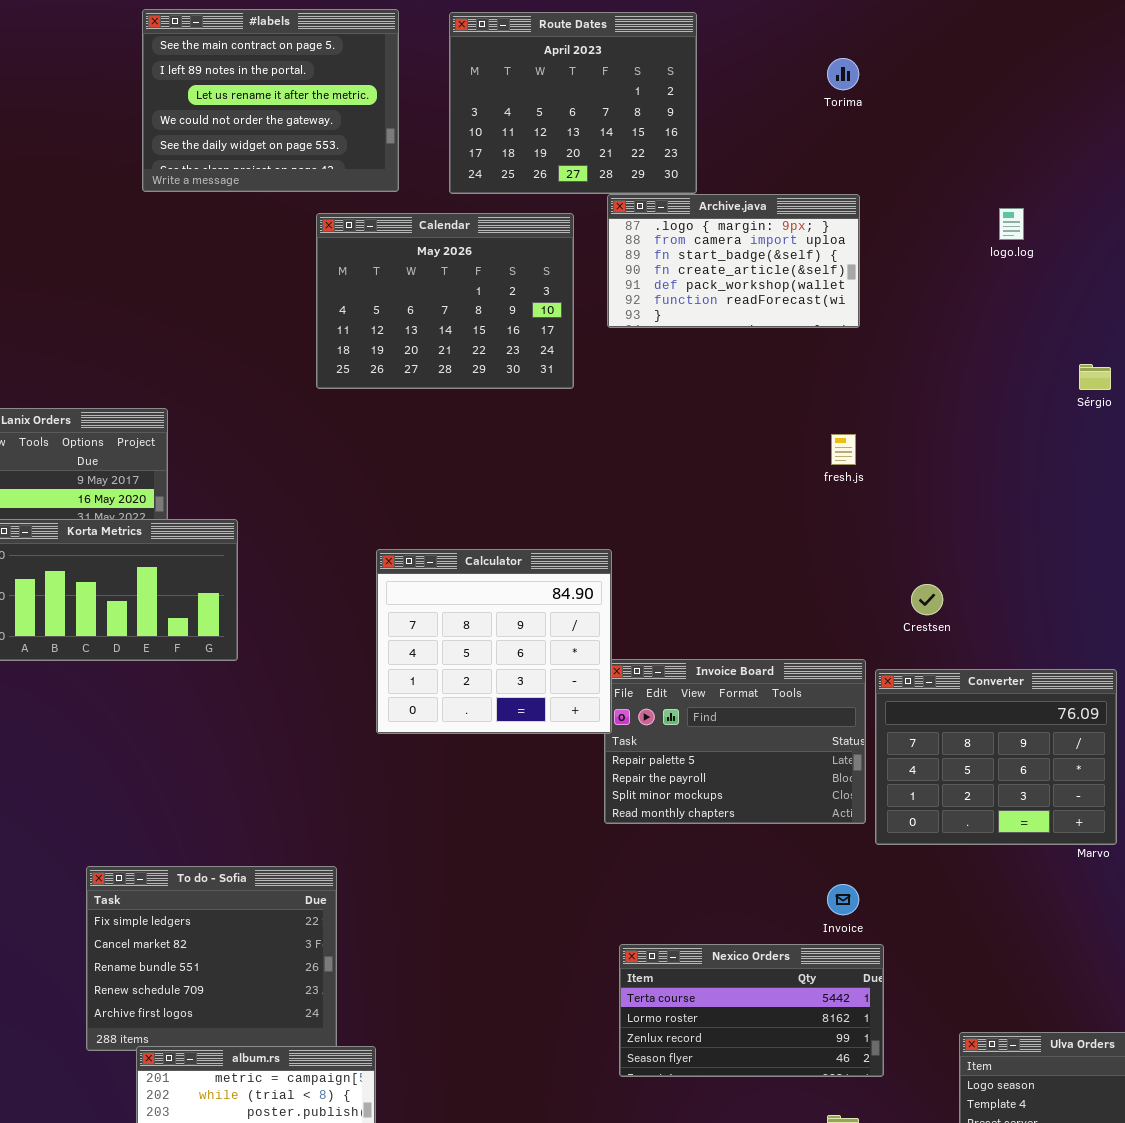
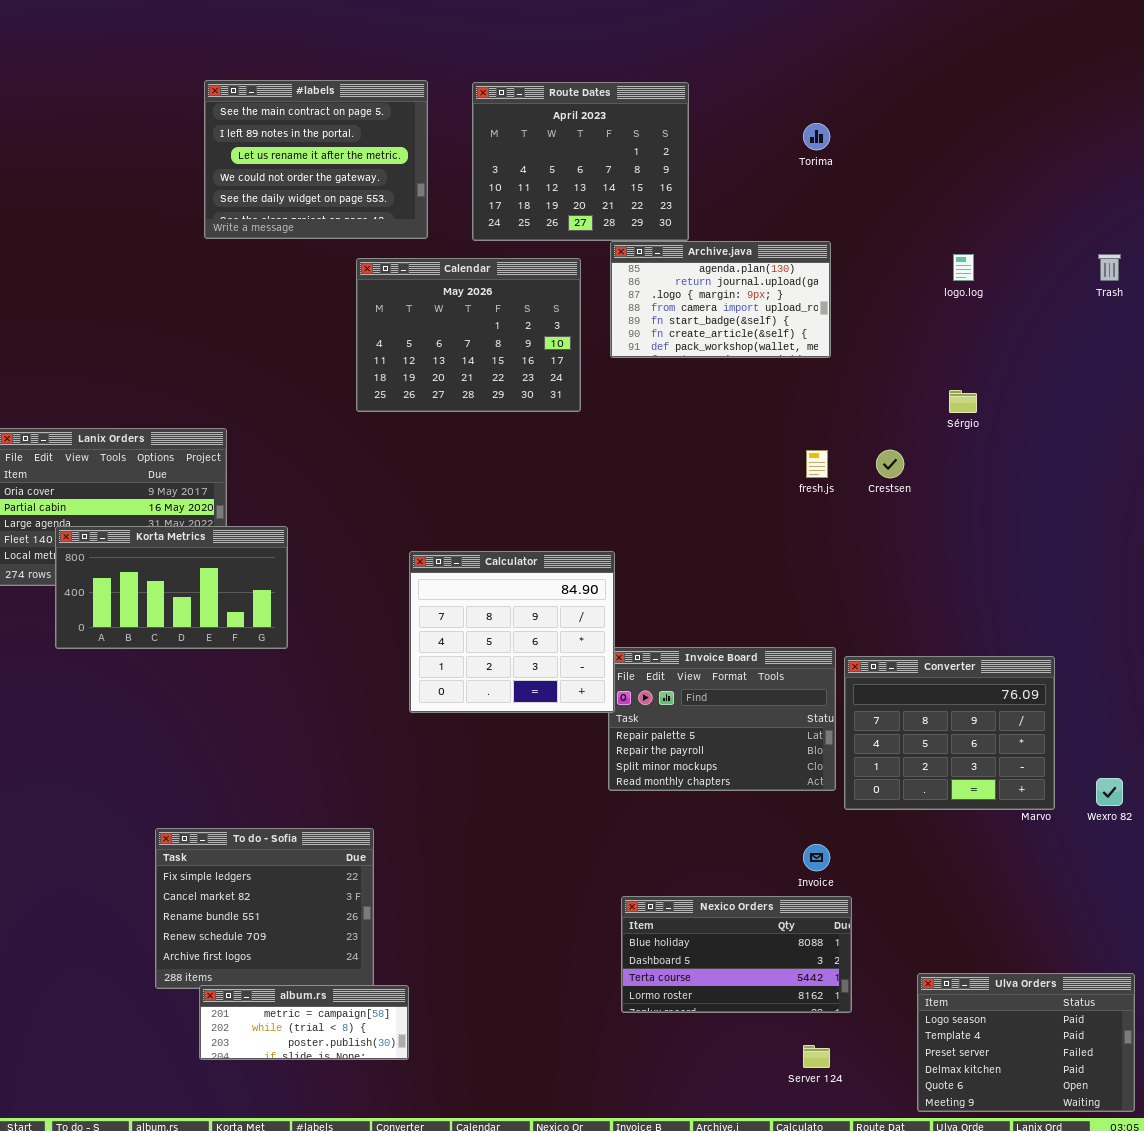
Archive.java: [607,194,860,328] -> [610,241,831,358], scrolled up 2 rows
Sérgio: [1079,364,1111,390] -> [949,390,977,413], moved
Crestsen: [911,584,943,615] -> [876,450,904,478], moved
Nexico Orders: [619,944,884,1077] -> [621,896,852,1013], scrolled up 2 rows

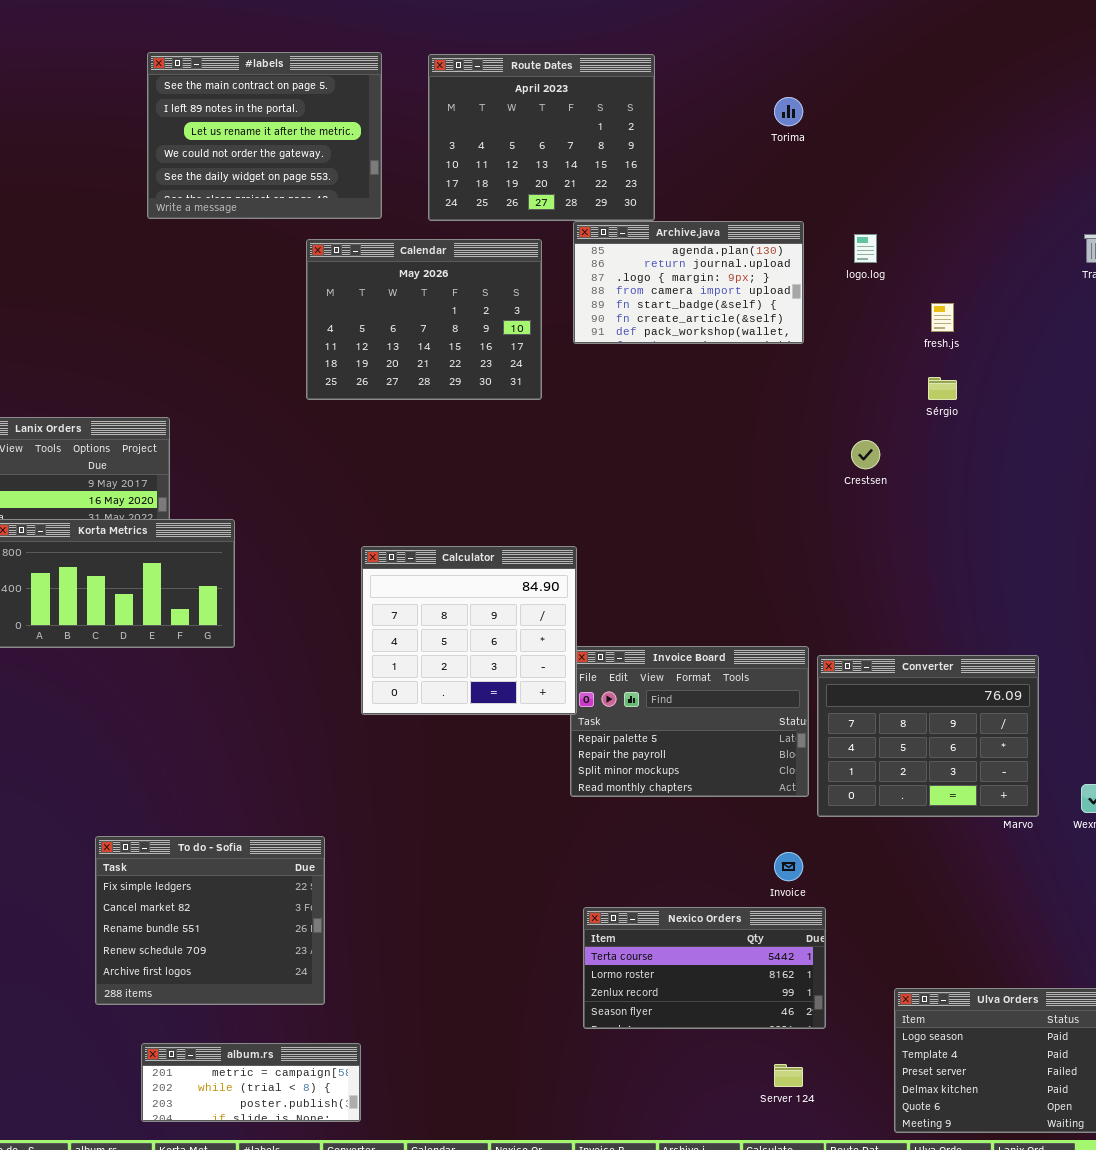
logo.log: [953,254,974,281] -> [854,234,877,263], moved
fresh.js: [806,450,828,478] -> [931,303,954,332], moved
Nexico Orders: [621,896,852,1013] -> [583,907,826,1029], scrolled down 2 rows
album.rs: [199,985,409,1060] -> [141,1043,361,1122], moved

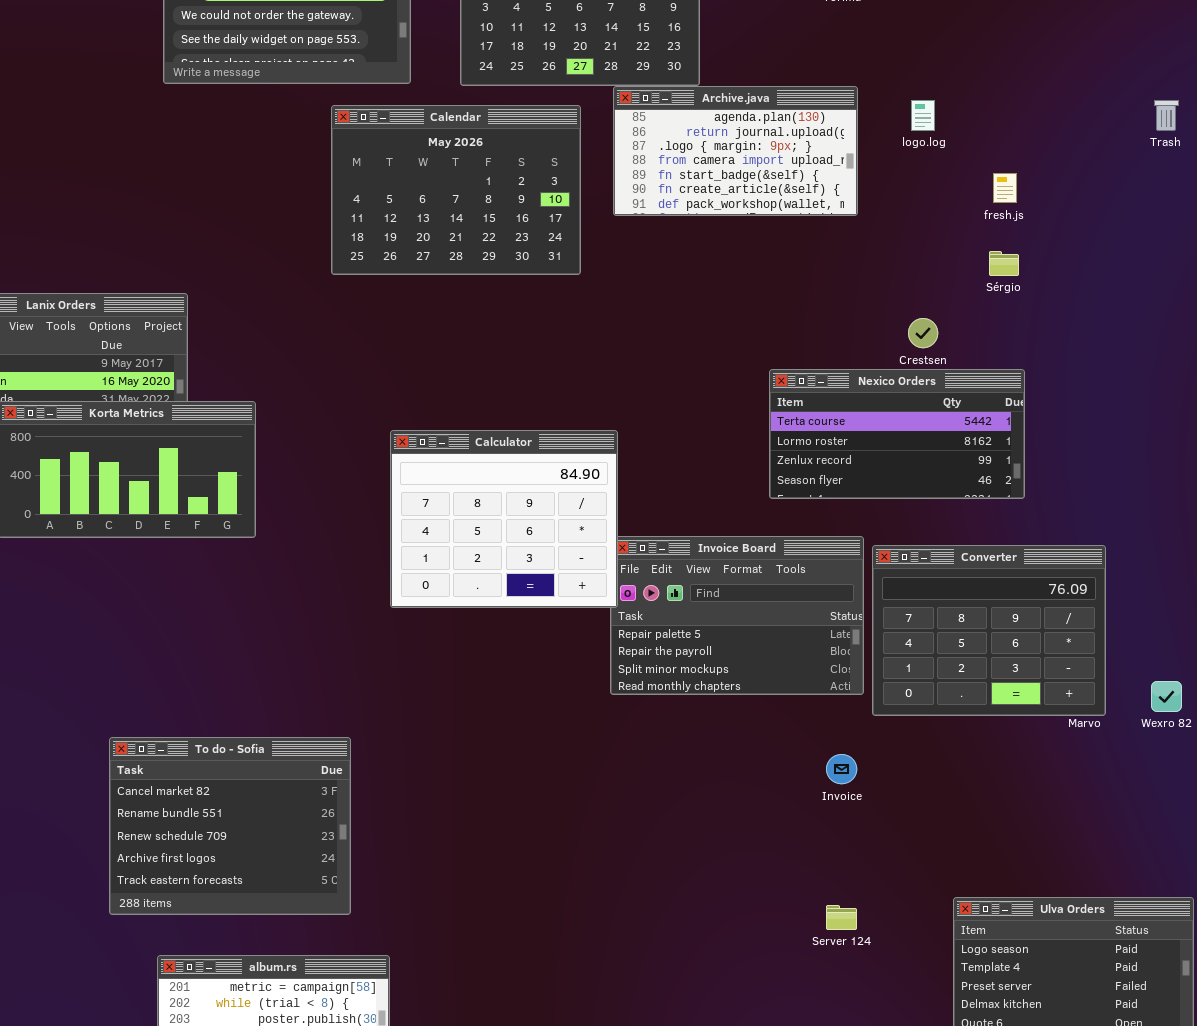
To do - Sofia: [95,836,325,1005] -> [109,737,351,915], scrolled down 1 row
Nexico Orders: [583,907,826,1029] -> [769,369,1025,499], moved
Server 124: [774,1064,803,1087] -> [826,905,857,930], moved

